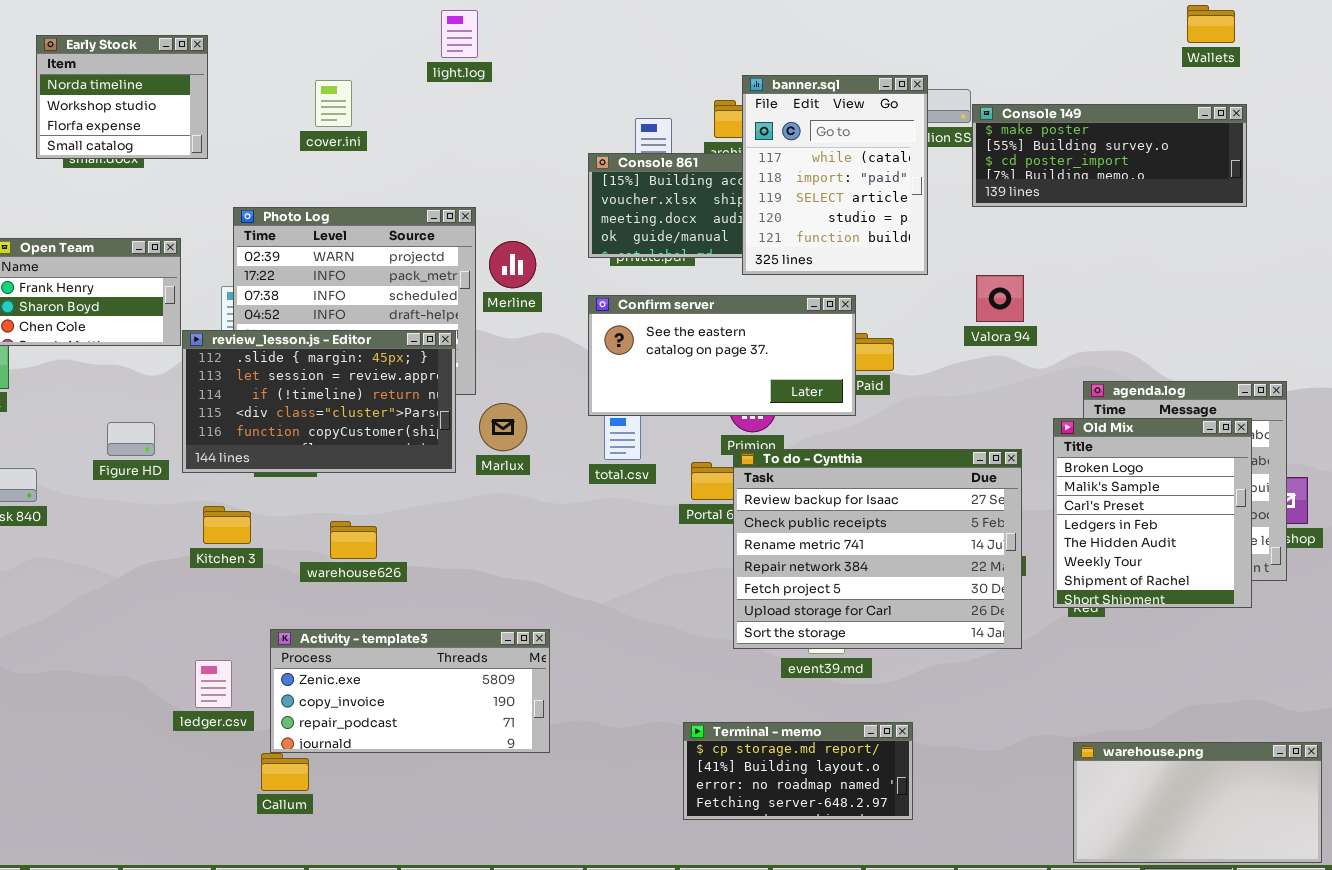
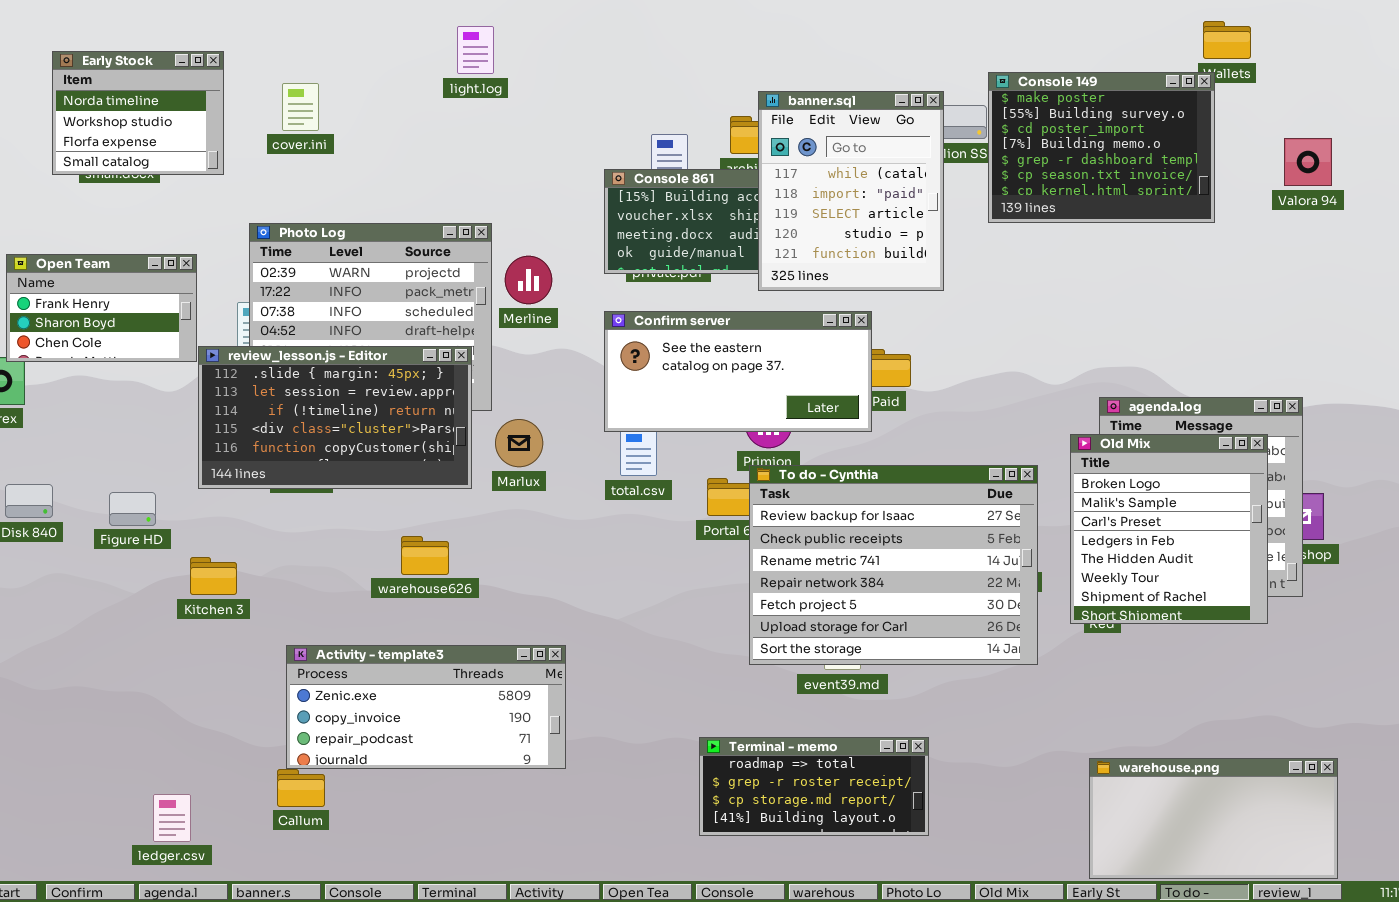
cover.ini: [315,80,352,127] -> [282,83,319,131], moved
Console 149: [972,104,1247,207] -> [988,72,1215,223], resized
Valora 94: [976,275,1024,322] -> [1284,138,1332,186], moved
Figure HD: [107,422,155,456] -> [109,492,156,526], moved
Kitchen 3: [203,506,251,544] -> [190,557,237,595], moved
warehouse626: [330,521,377,559] -> [401,536,449,575], moved
ledger.csv: [195,660,232,708] -> [153,794,191,842], moved
Terminal - memo: [683,722,913,820] -> [699,737,929,836], scrolled up 2 rows

